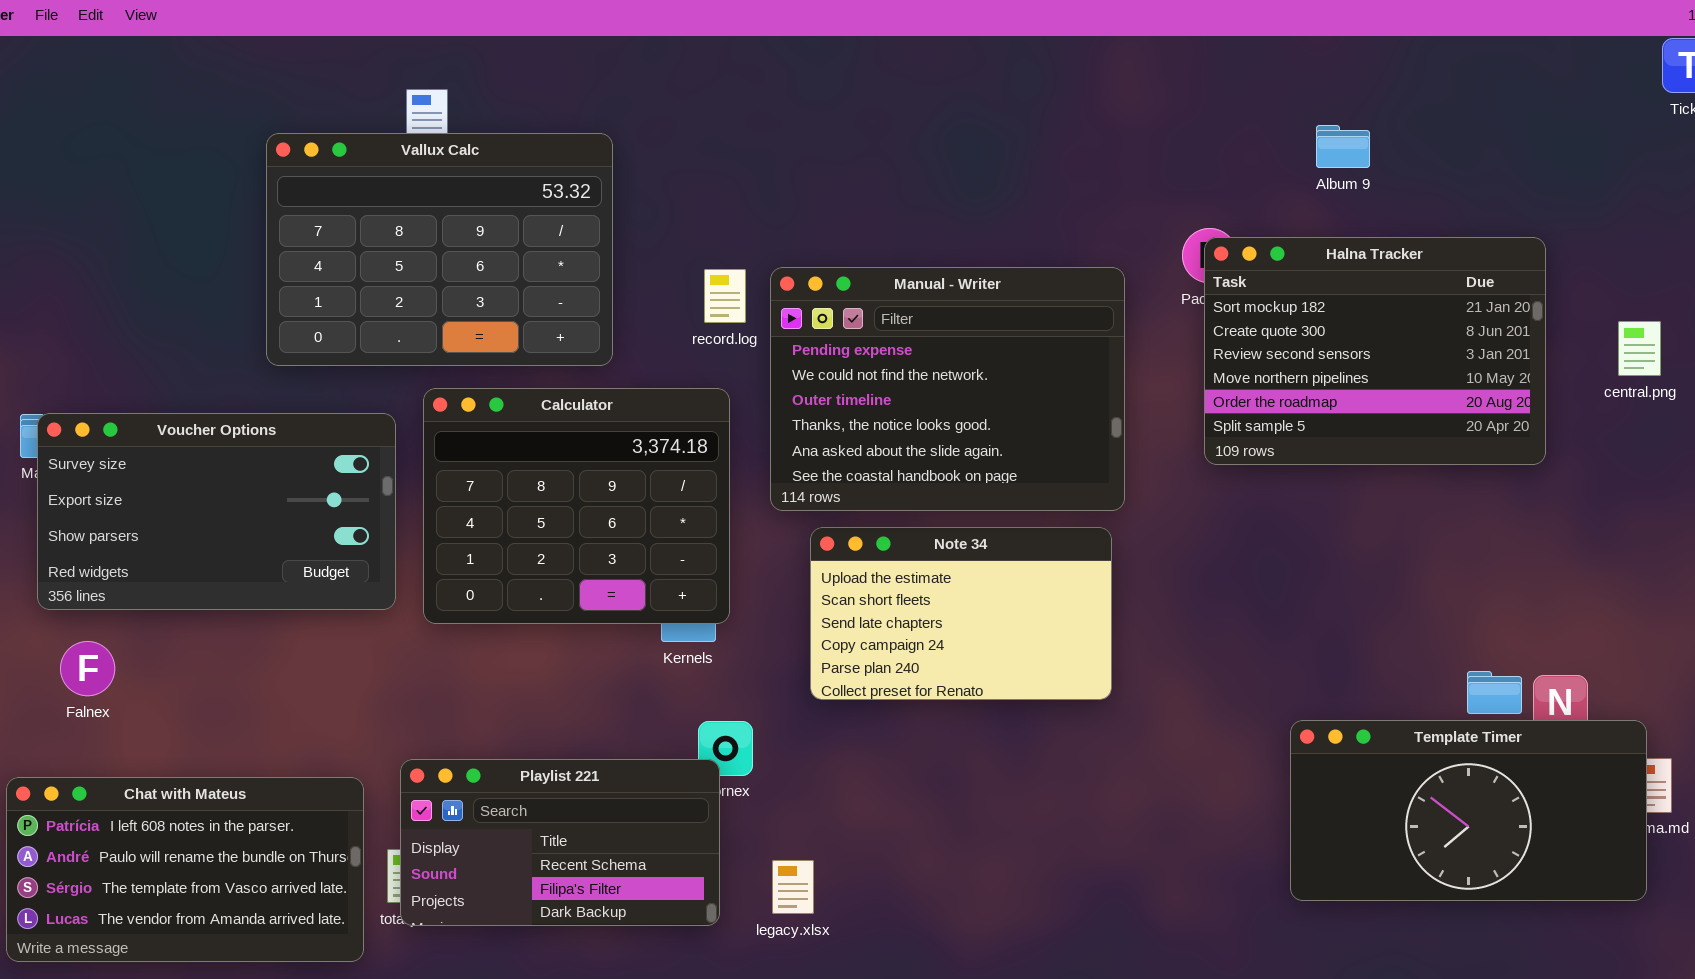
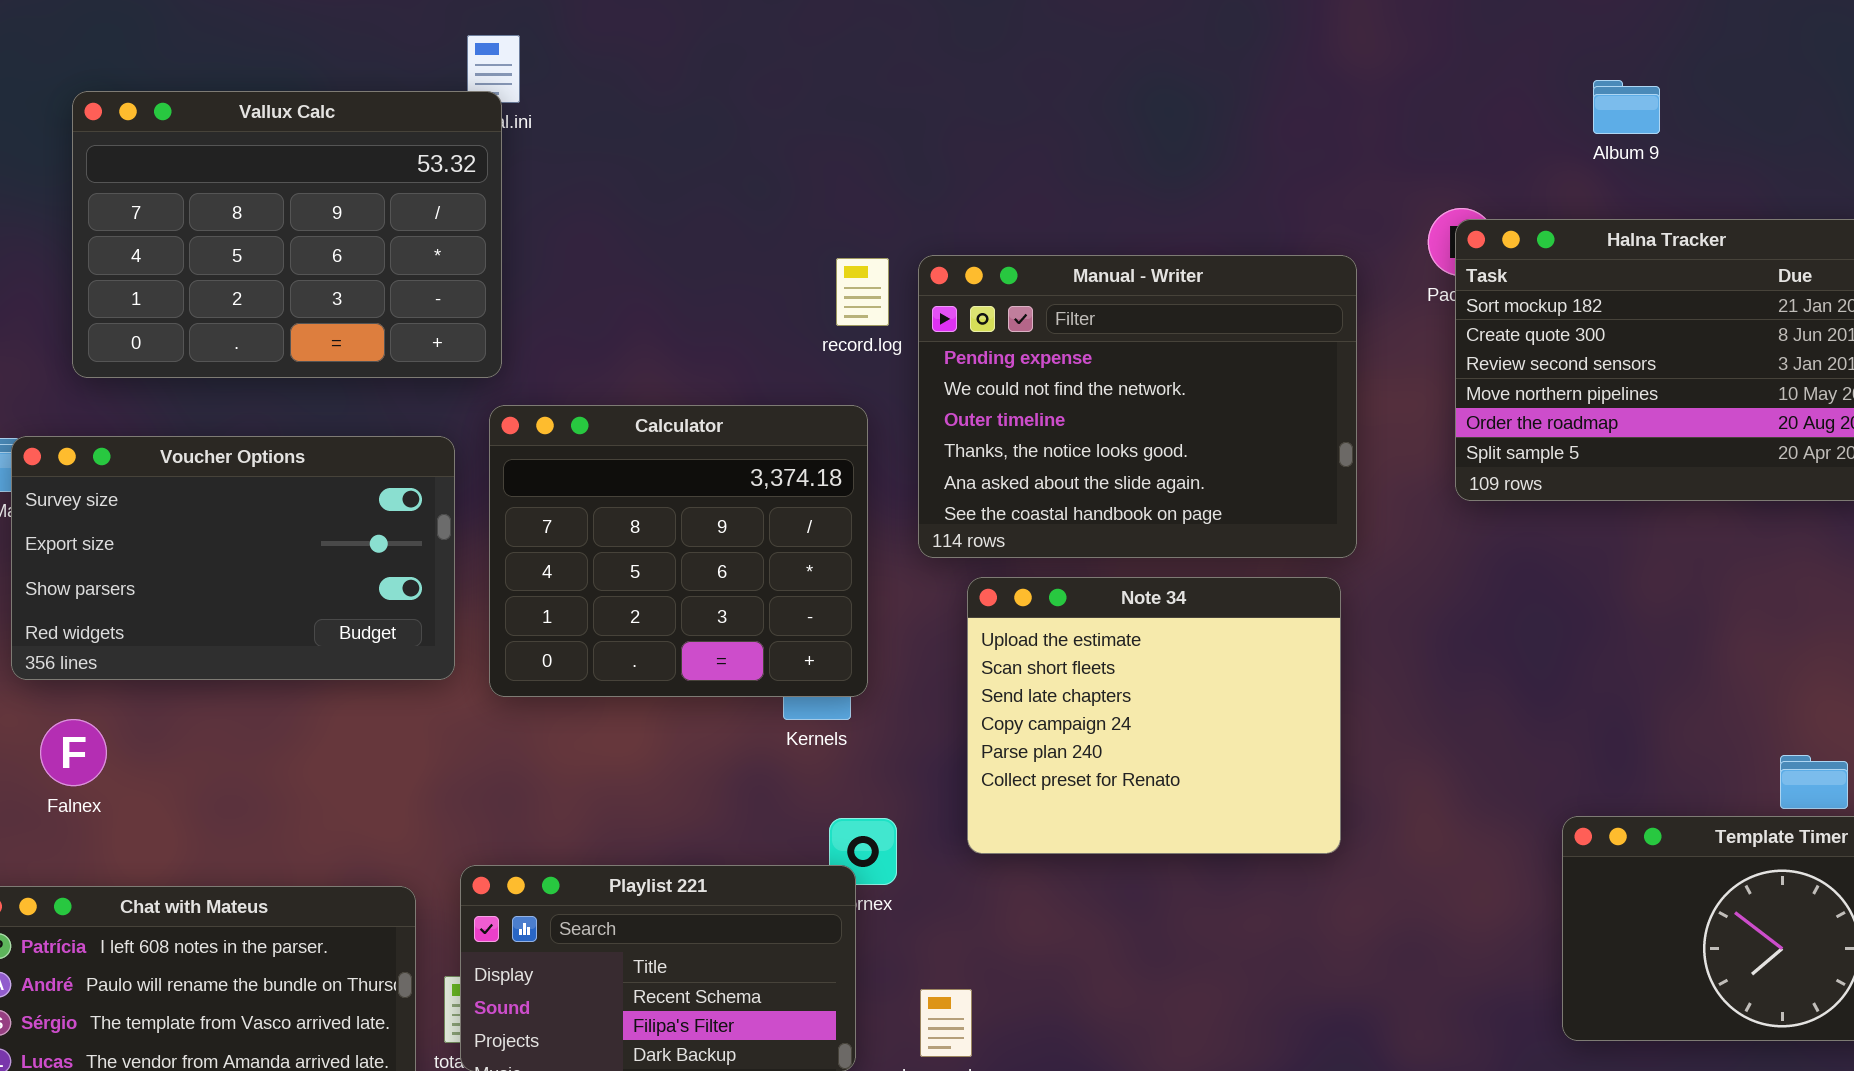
Vallux Calc: [266,133,613,366] -> [72,91,502,378], moved
Note 34: [810,527,1112,700] -> [967,577,1341,854], resized

